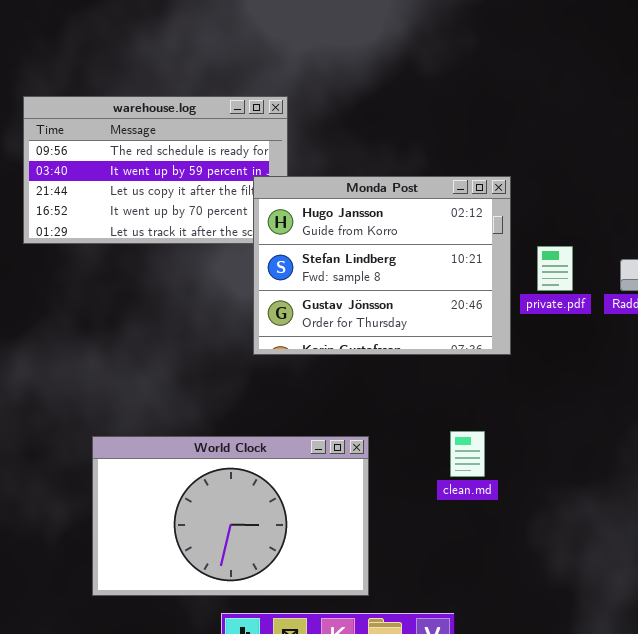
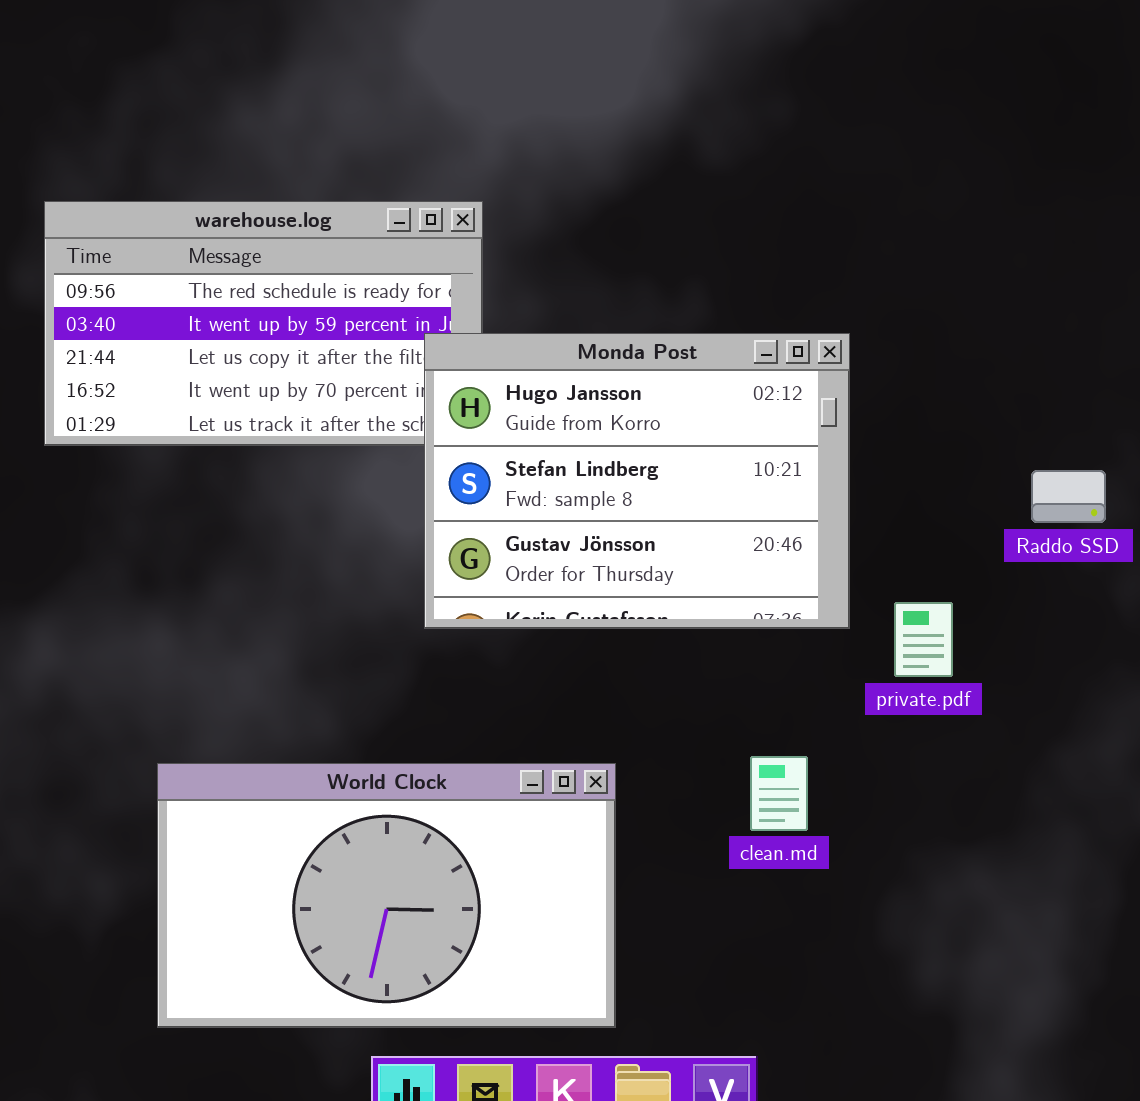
private.pdf: [537,246,573,291] -> [894,602,953,677], moved

